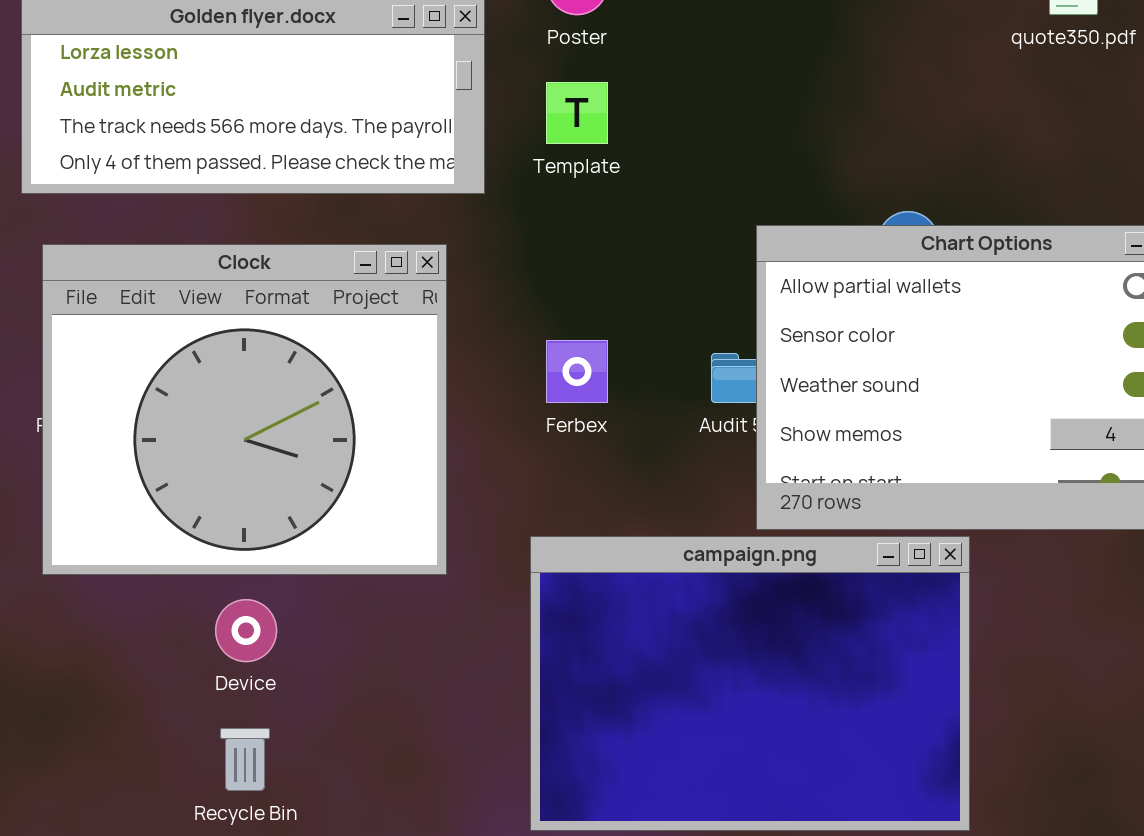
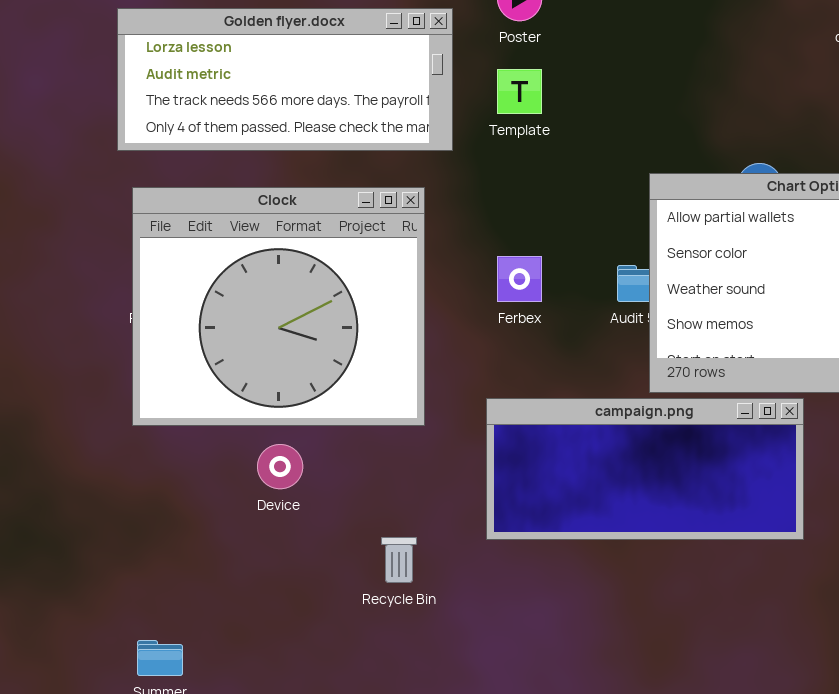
campaign.png: [530,536,970,831] -> [486,398,804,540], resized
Recycle Bin: [220,728,270,791] -> [381,537,417,583], moved

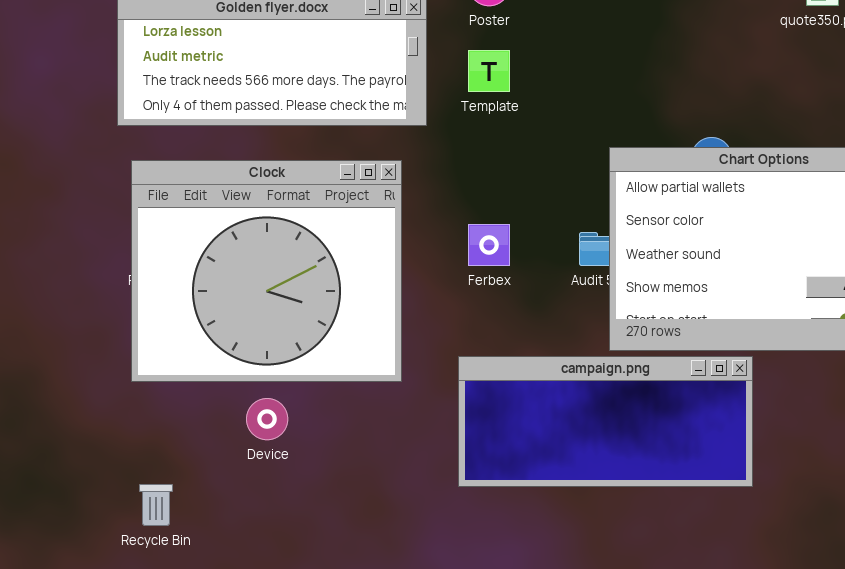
Recycle Bin: [381,537,417,583] -> [139,484,173,526], moved

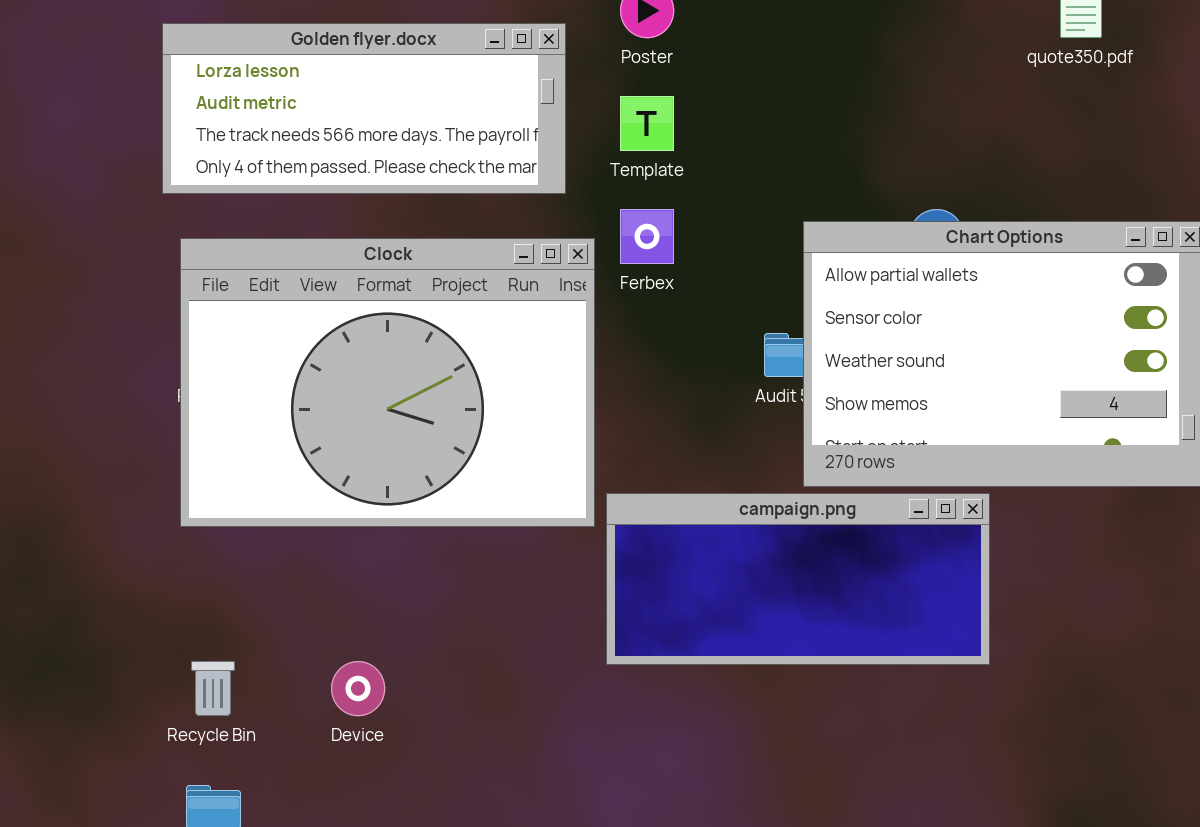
Clock: [131,160,402,382] -> [180,238,595,527], resized
Ferbex: [468,224,510,266] -> [620,209,674,264], moved
Device: [246,398,288,440] -> [331,661,385,716], moved

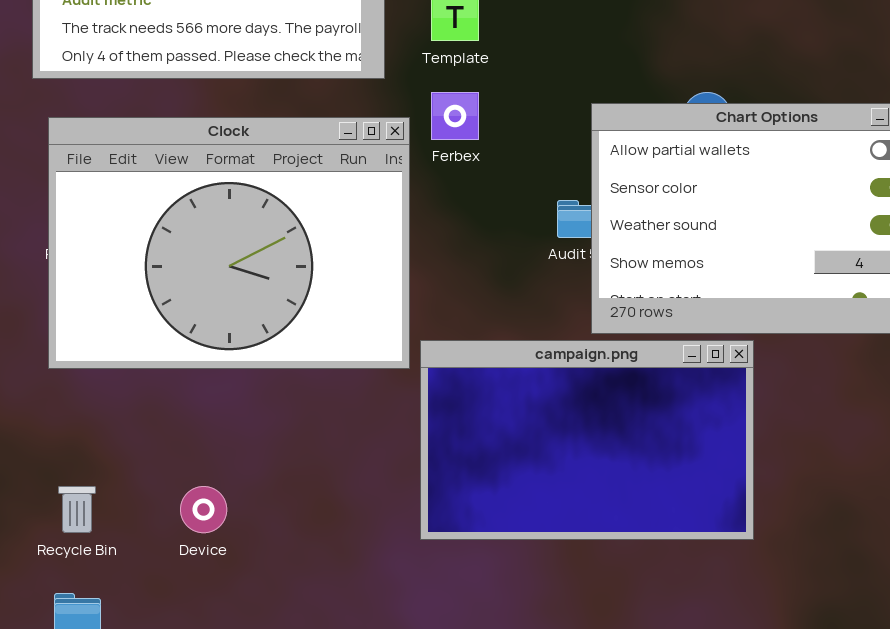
campaign.png: [606,493,990,665] -> [420,340,754,540], resized

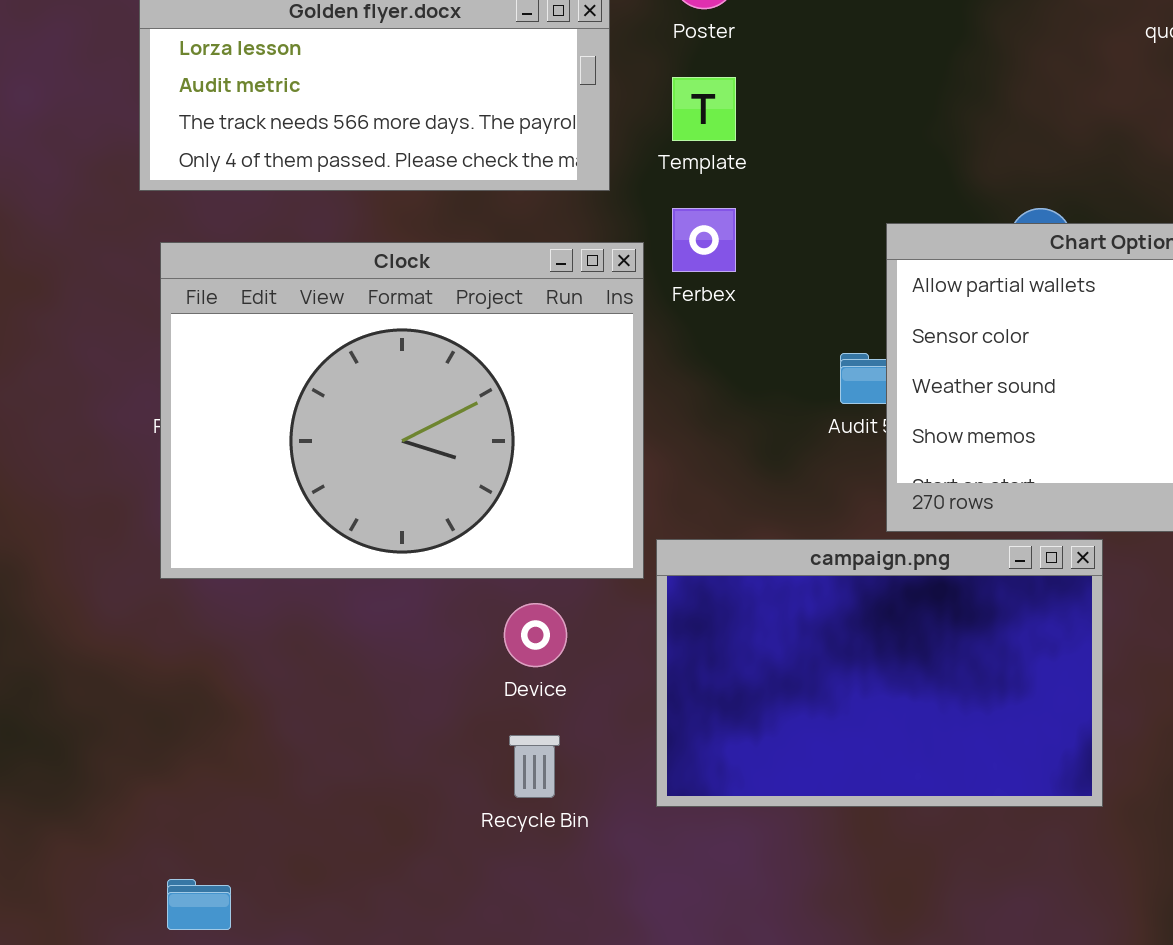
Recycle Bin: [58,486,96,533] -> [509,735,560,798], moved
Device: [180,486,227,533] -> [504,603,567,667], moved

